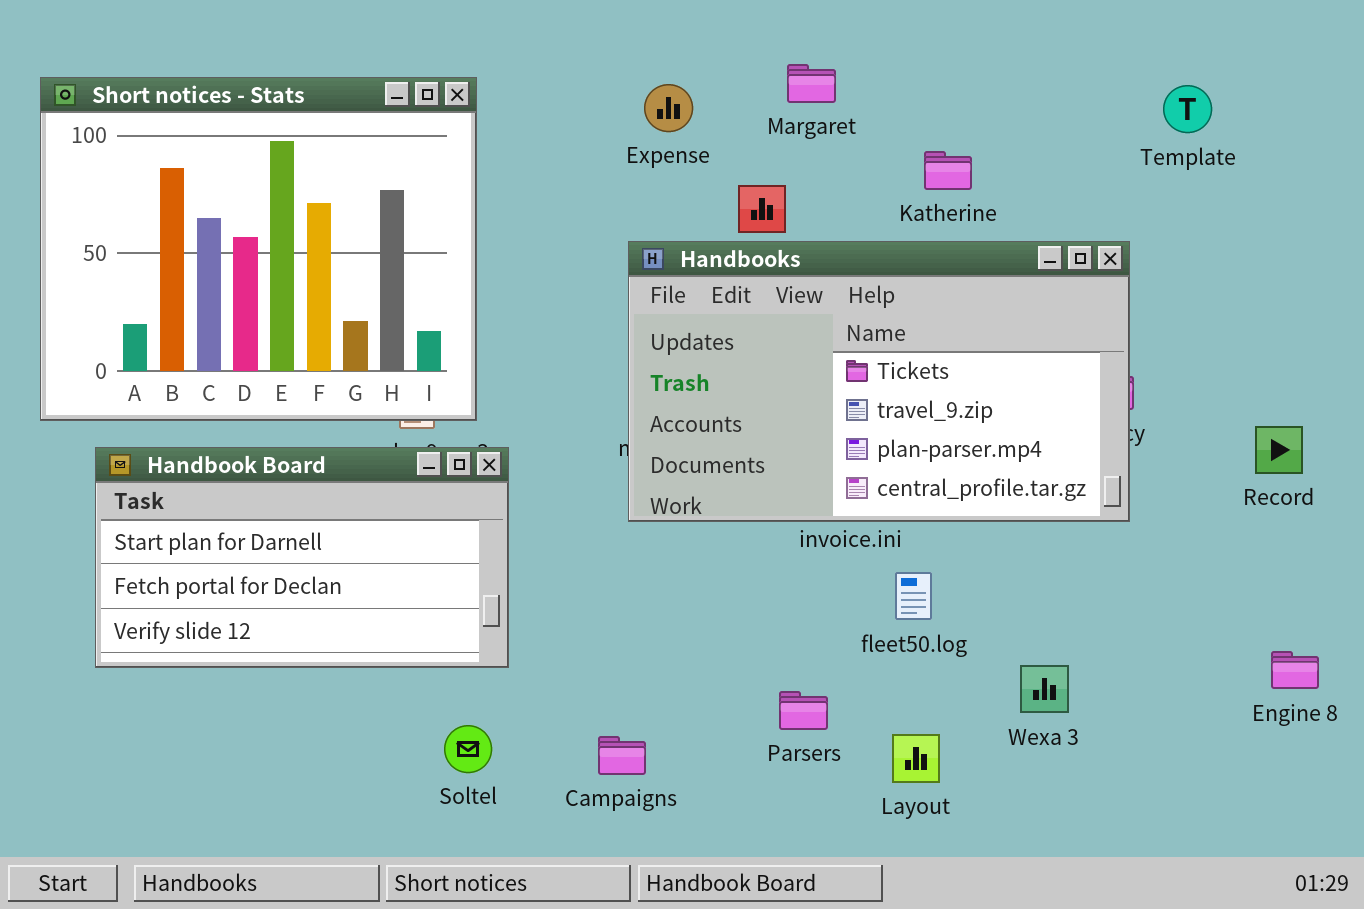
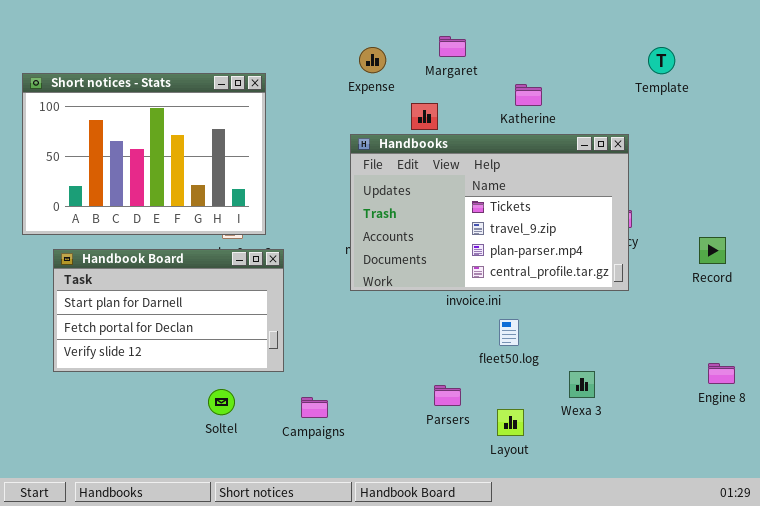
Short notices - Stats: [40,77,477,421] -> [22,73,266,235], resized
Soltel: [444,725,492,773] -> [208,389,235,415], moved
Campaigns: [598,736,646,775] -> [301,397,328,418], moved

